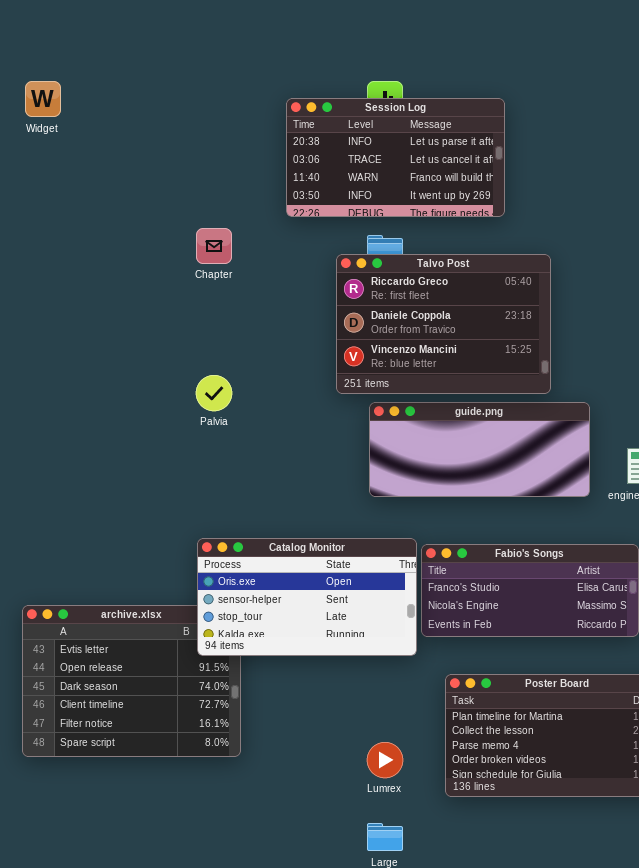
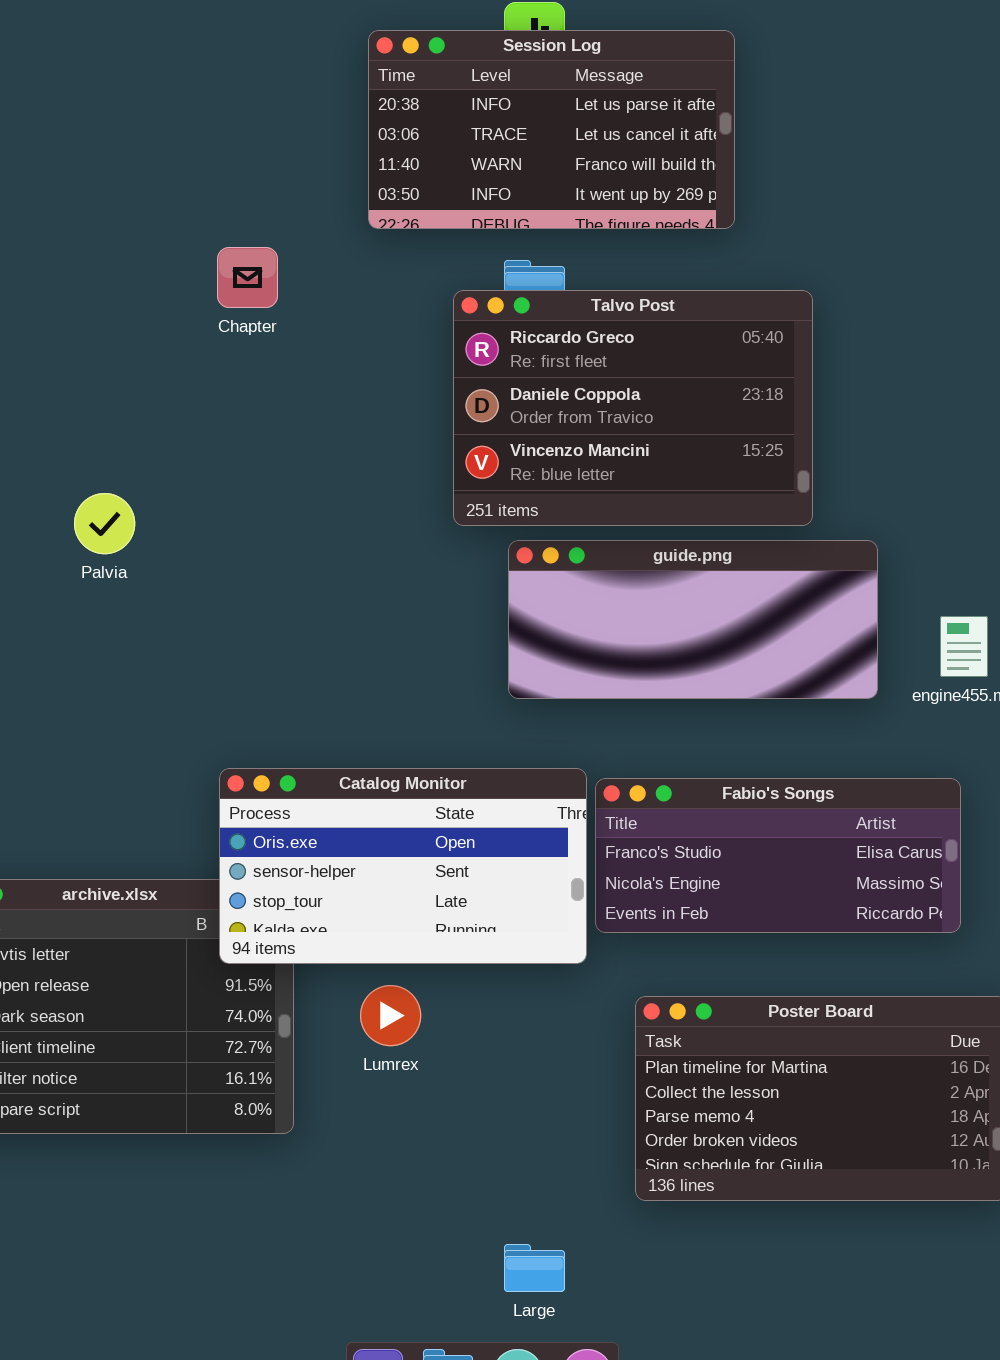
Palvia: [196,375,232,411] -> [74,493,135,554], moved
Lumrex: [367,742,403,778] -> [360,985,421,1046], moved

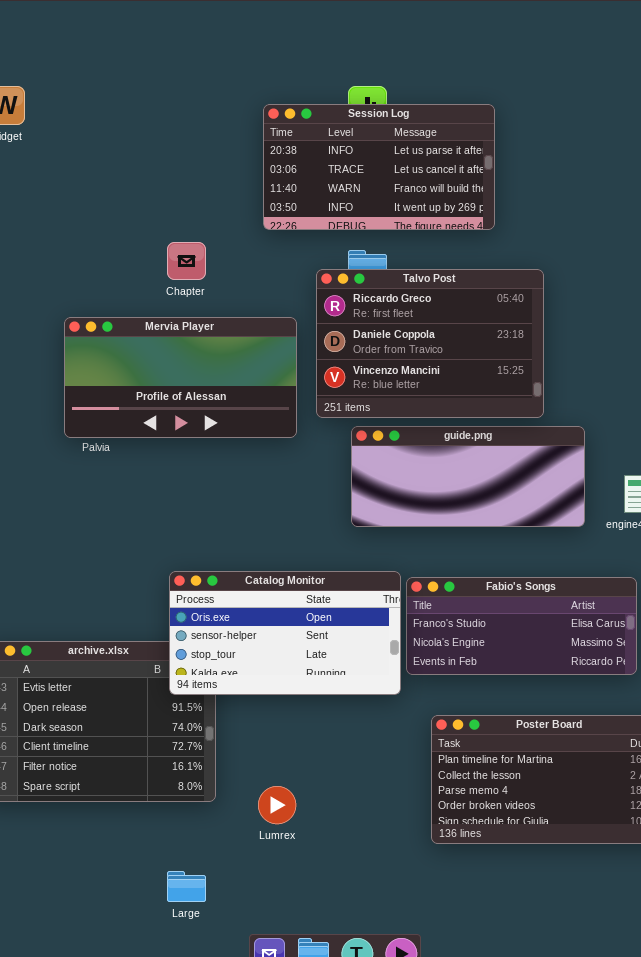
Mervia Player: none -> [64,317,297,438], opened
Lumrex: [360,985,421,1046] -> [258,786,296,824], moved
Large: [504,1244,565,1292] -> [167,871,206,902], moved

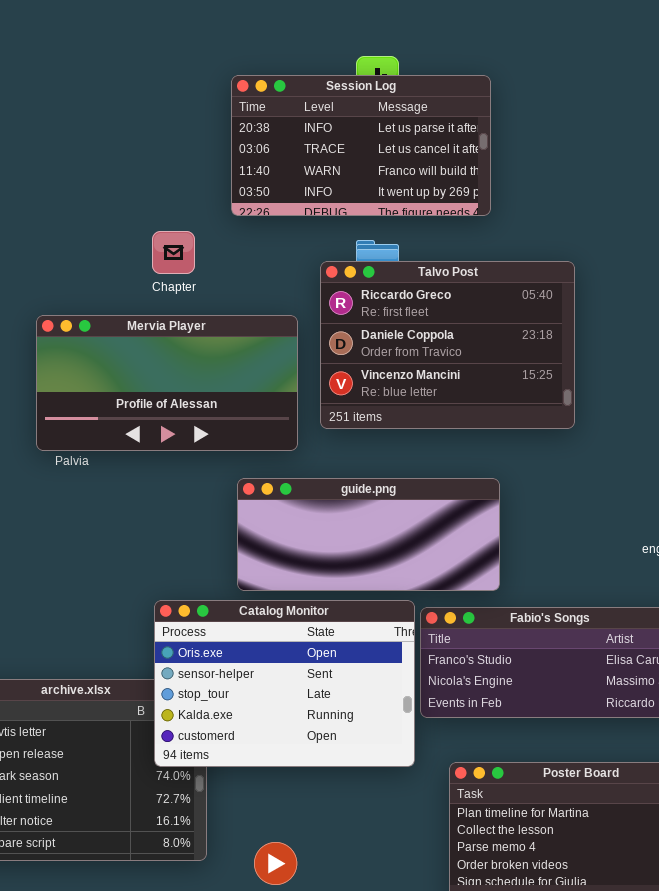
Session Log: [263,104,495,230] -> [231,75,491,216], moved
guide.png: [351,426,585,527] -> [237,478,500,591], moved
Catalog Monitor: [169,571,401,695] -> [154,600,415,767], resized

